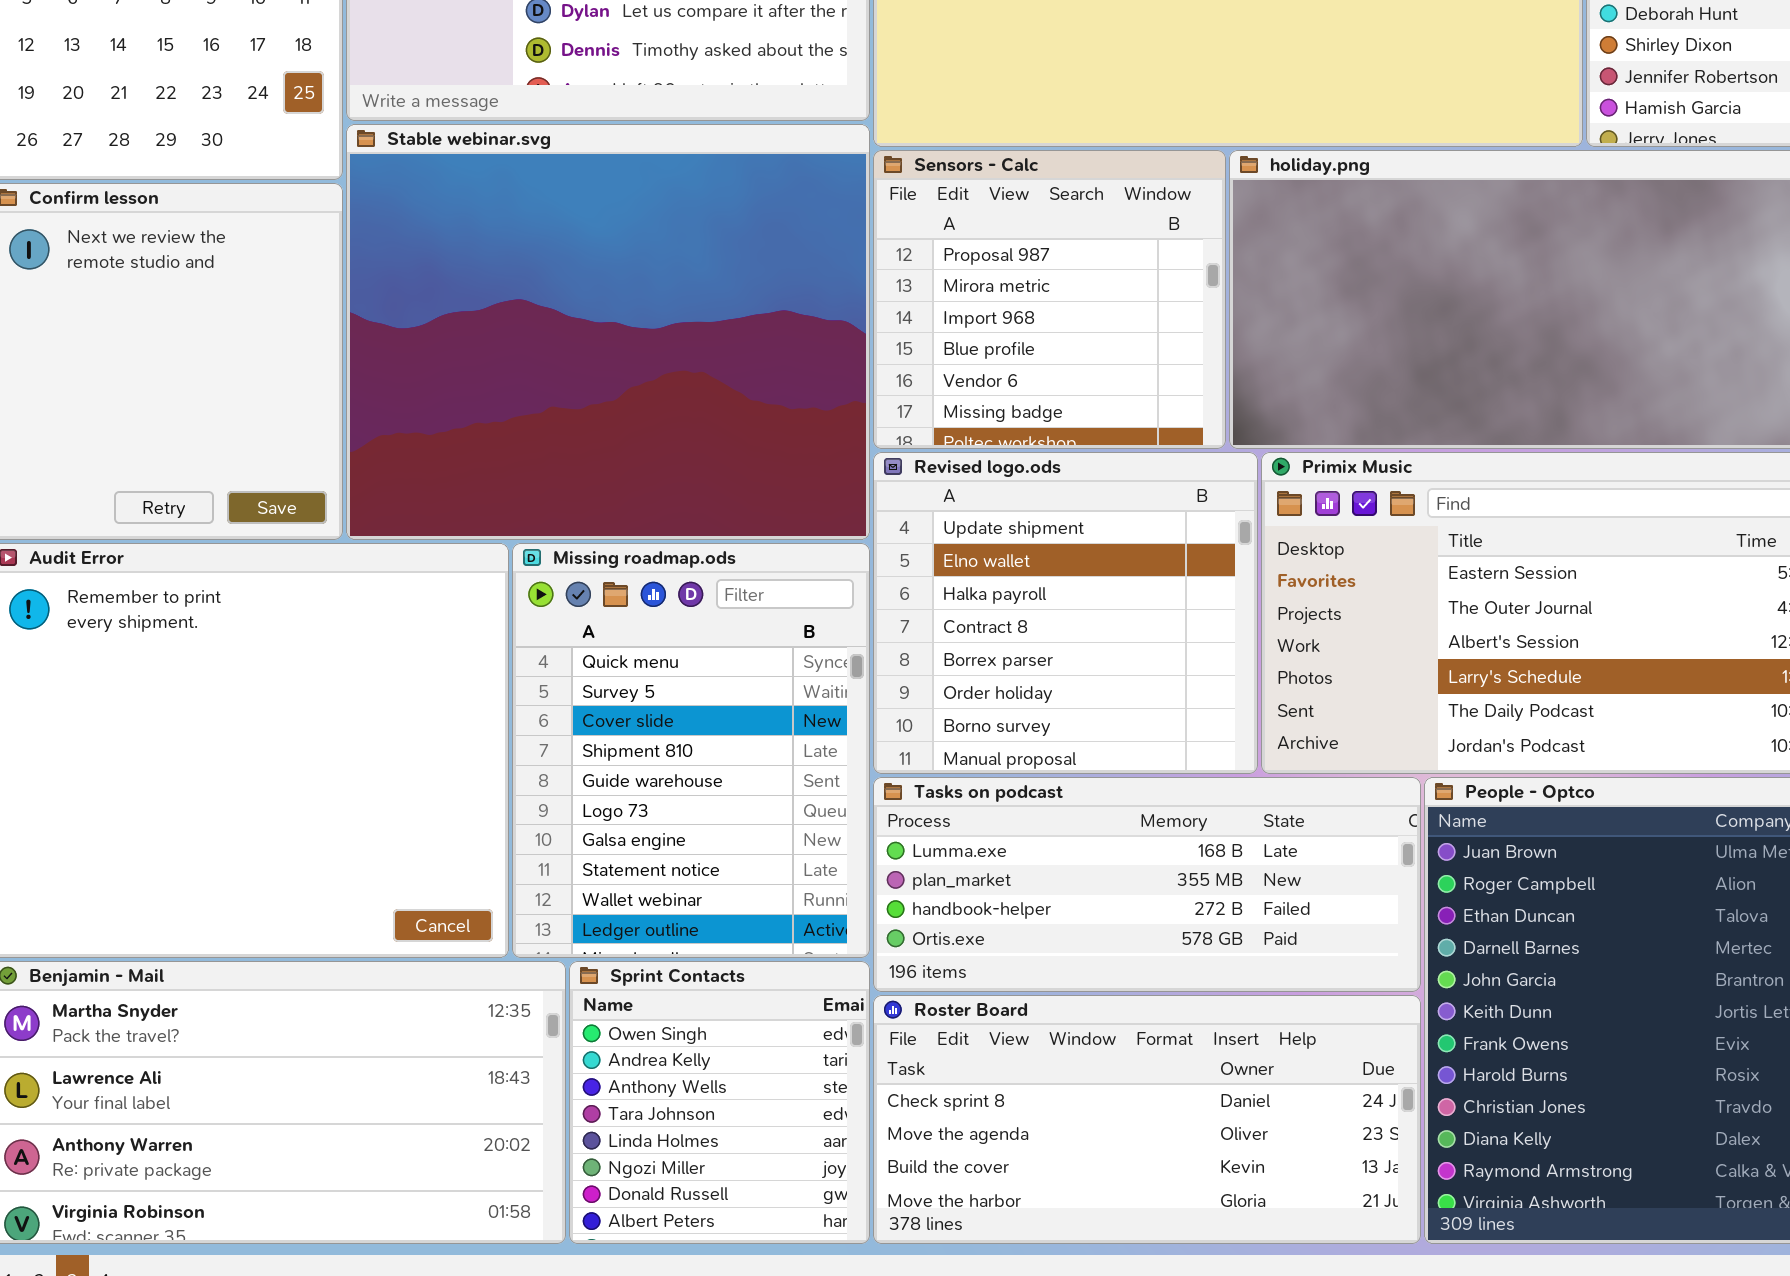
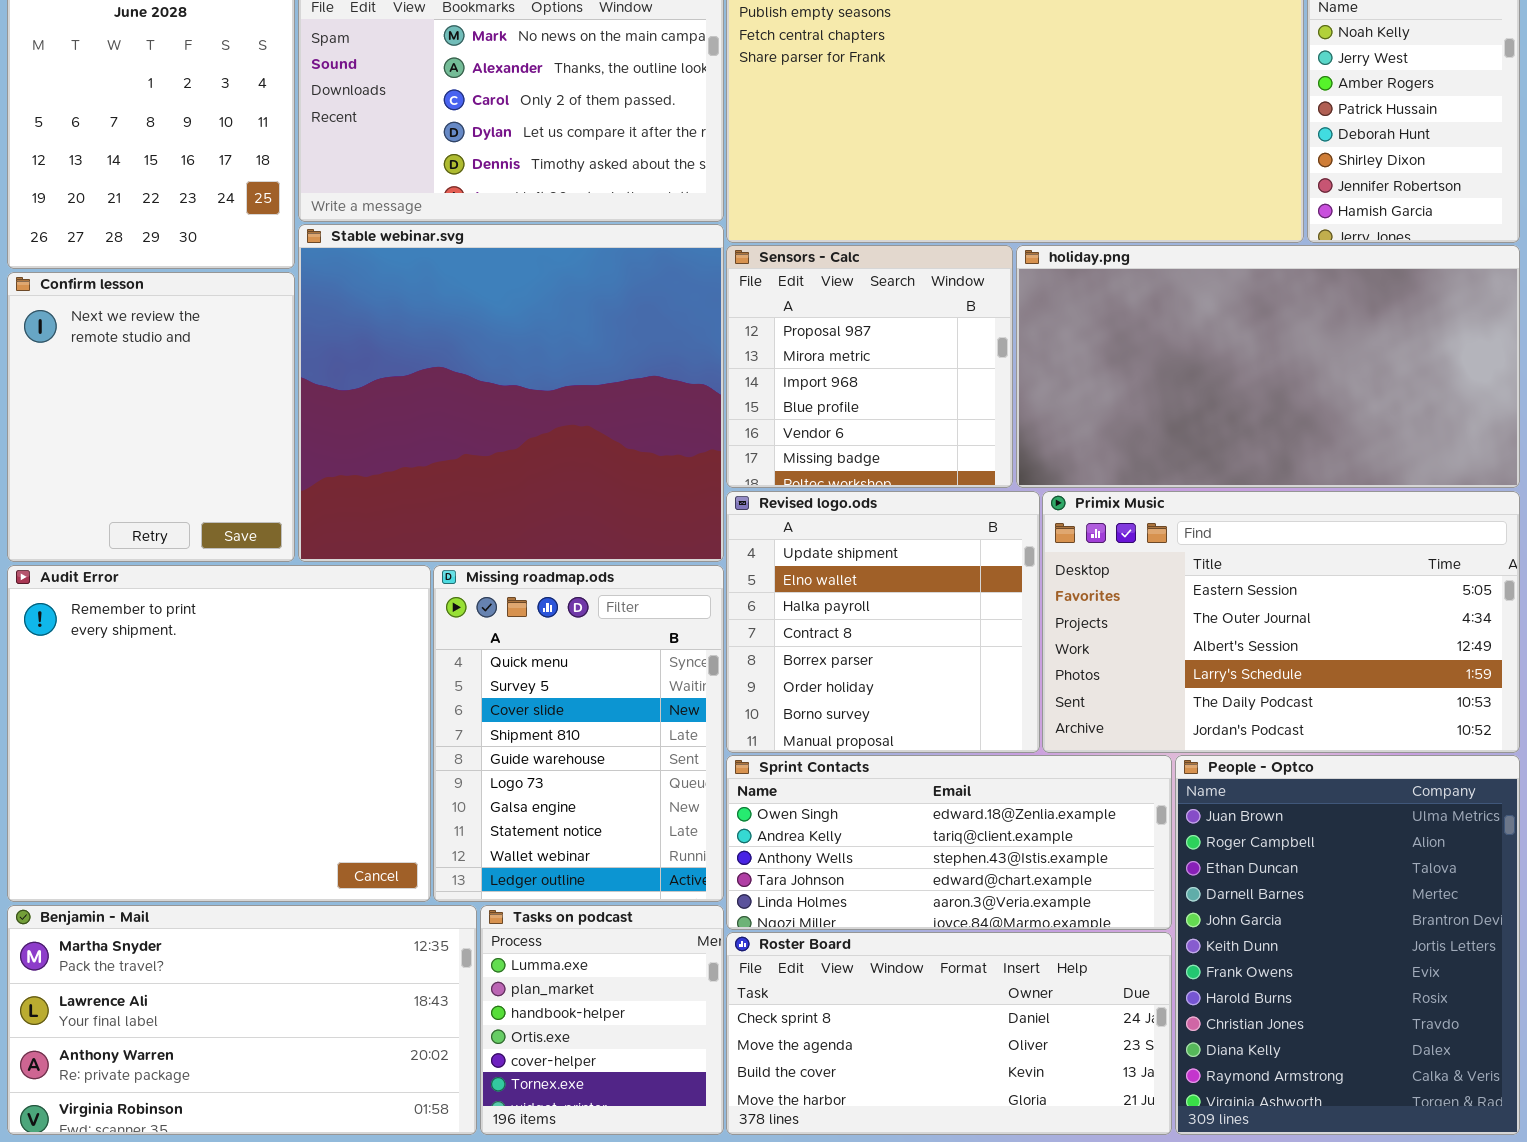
Tasks on podcast: [873,777,1421,992] -> [480,905,724,1135], moved, resized
Sprint Contacts: [569,961,870,1244] -> [726,755,1172,930], moved, resized

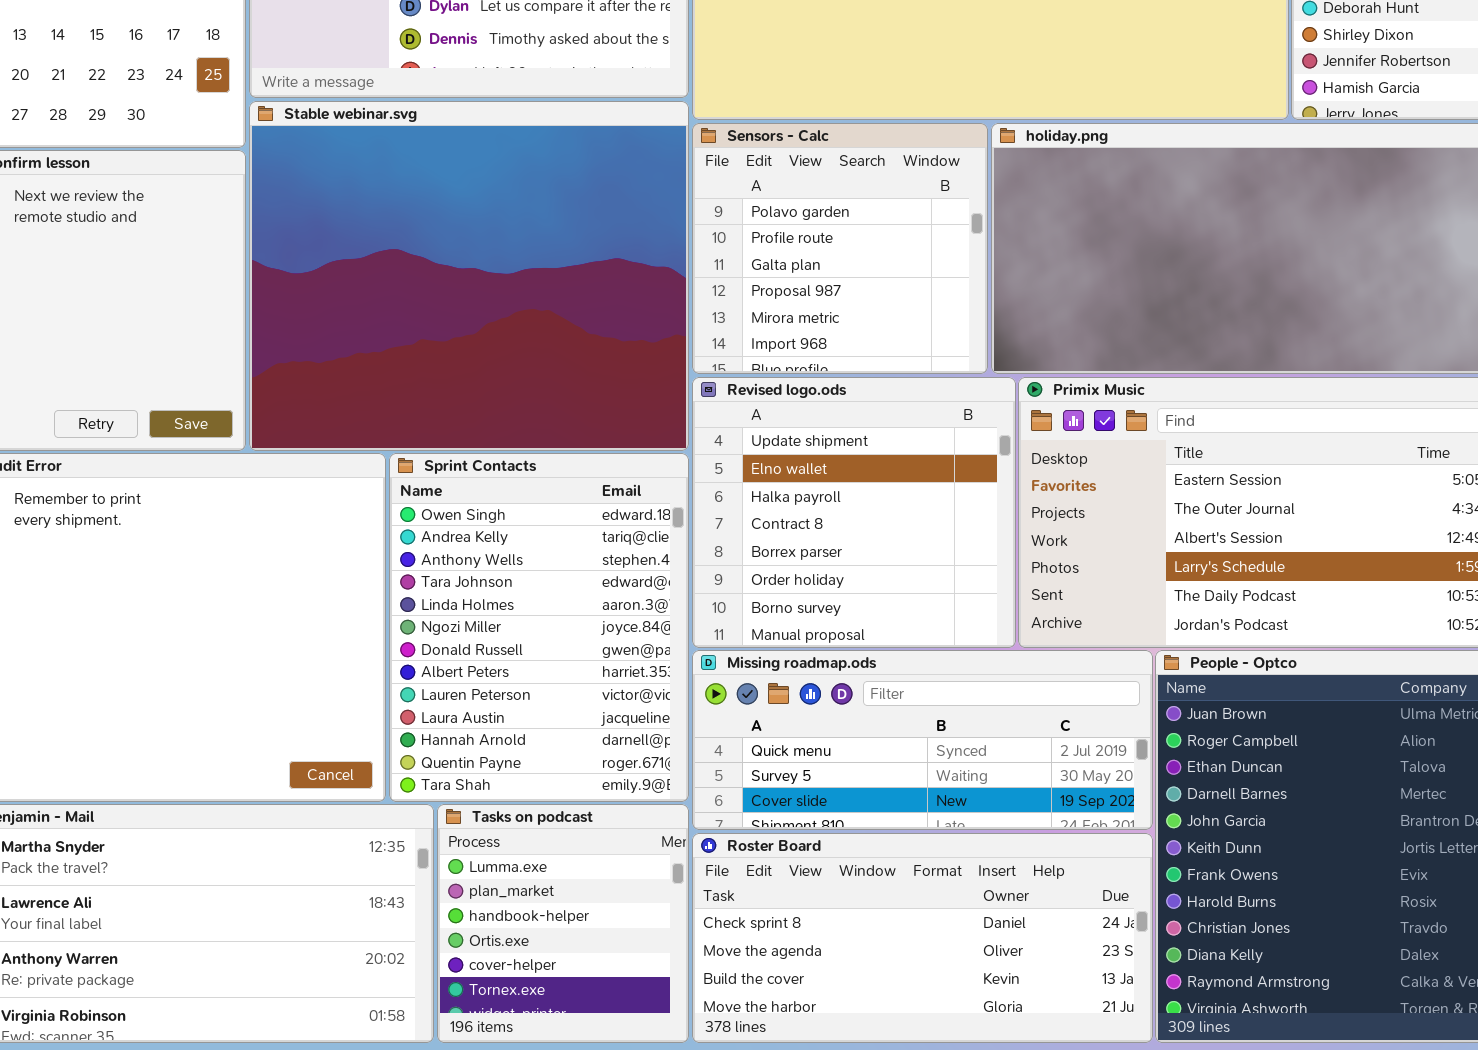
Sensors - Calc: [726,245,1013,488] -> [692,123,988,374], scrolled up 3 rows
Missing roadmap.ods: [433,565,724,902] -> [692,650,1153,830], moved, resized
Sprint Contacts: [726,755,1172,930] -> [389,453,689,802], moved, resized

